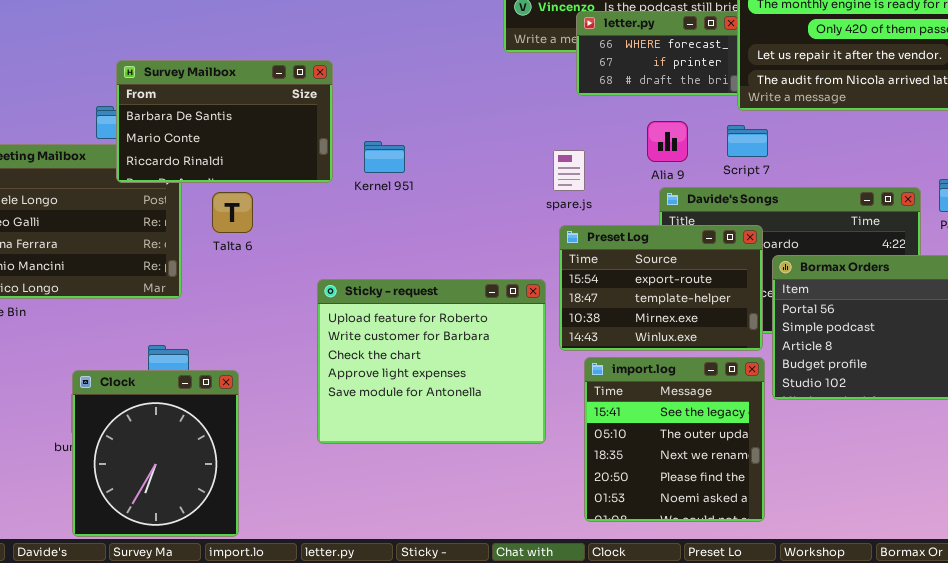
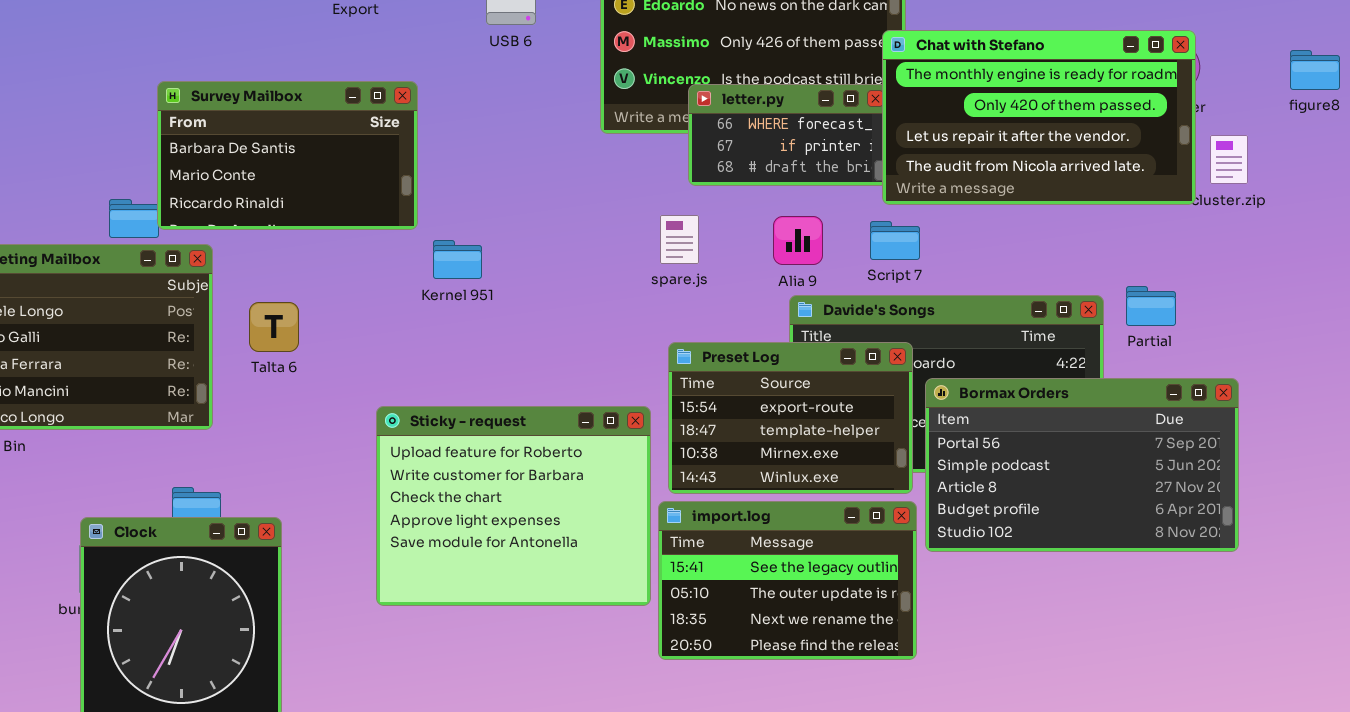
Survey Mailbox: [116,60,333,183] -> [157,81,418,230], moved
spare.js: [553,150,585,191] -> [660,215,699,264], moved
import.log: [584,357,765,522] -> [658,501,917,660], resized

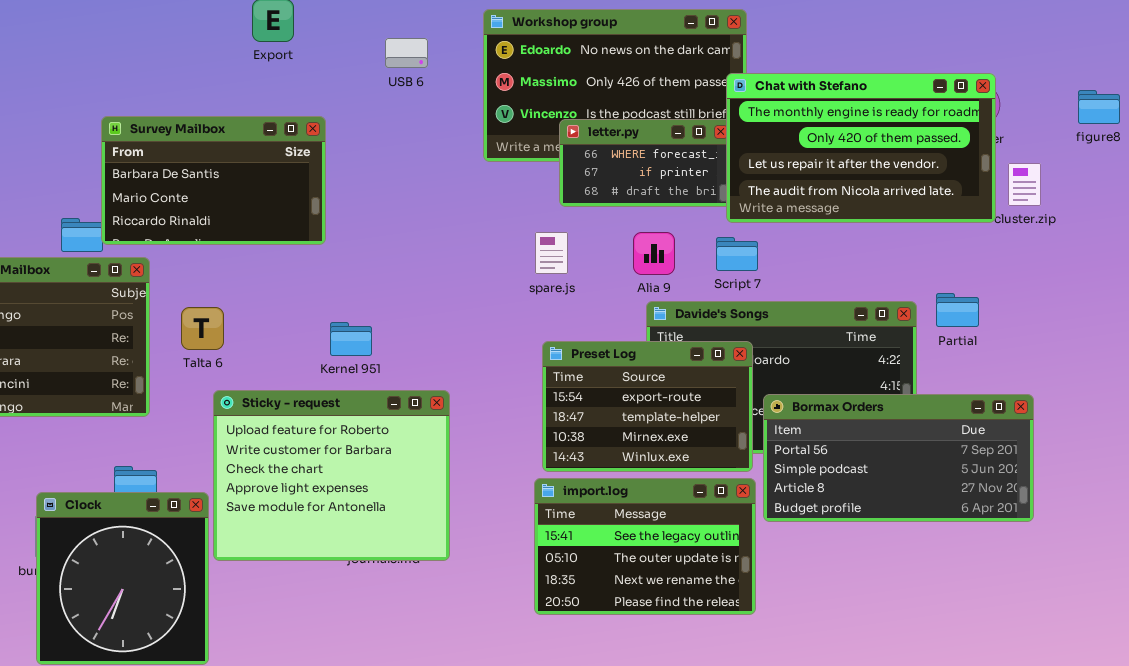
Kernel 951: [433,240,482,279] -> [330,322,372,356], moved
Bormax Orders: [925,378,1239,552] -> [763,394,1034,522], resized
Sticky - request: [376,406,651,606] -> [213,390,450,561], moved

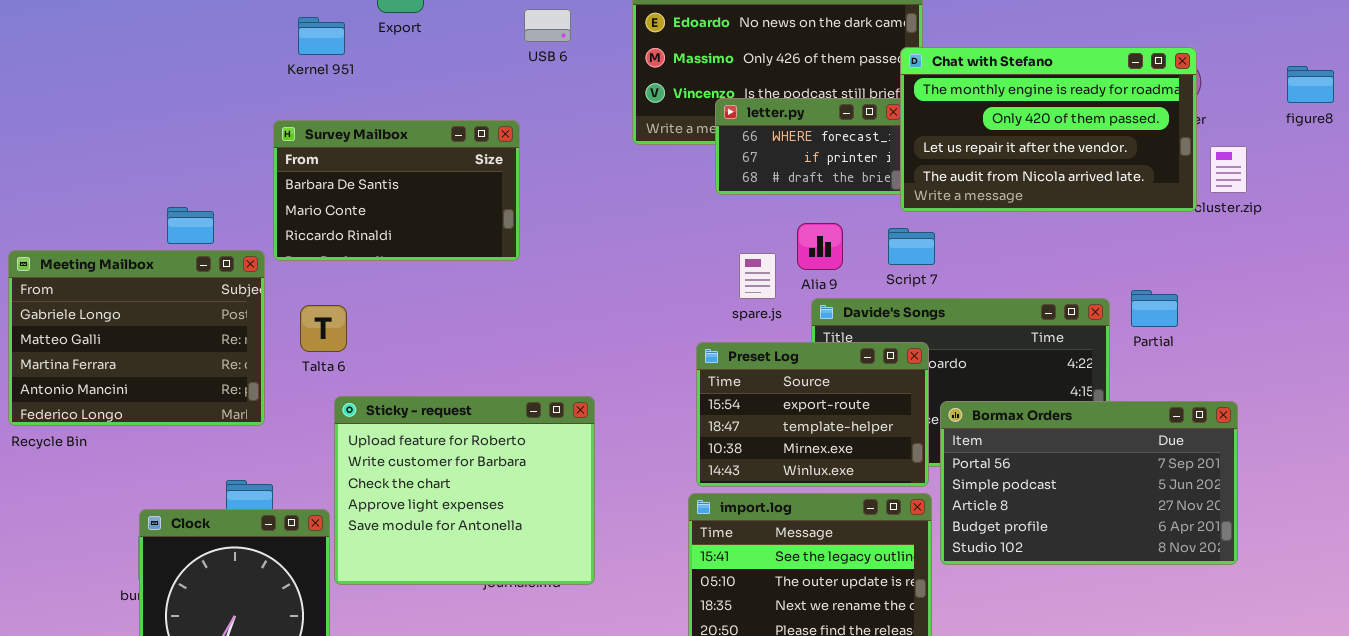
Survey Mailbox: [101,116,326,245] -> [273,120,520,261], moved
spare.js: [535,232,568,274] -> [739,253,776,299], moved
Kernel 951: [330,322,372,356] -> [298,17,345,55], moved
Bormax Orders: [763,394,1034,522] -> [940,401,1238,565], resized

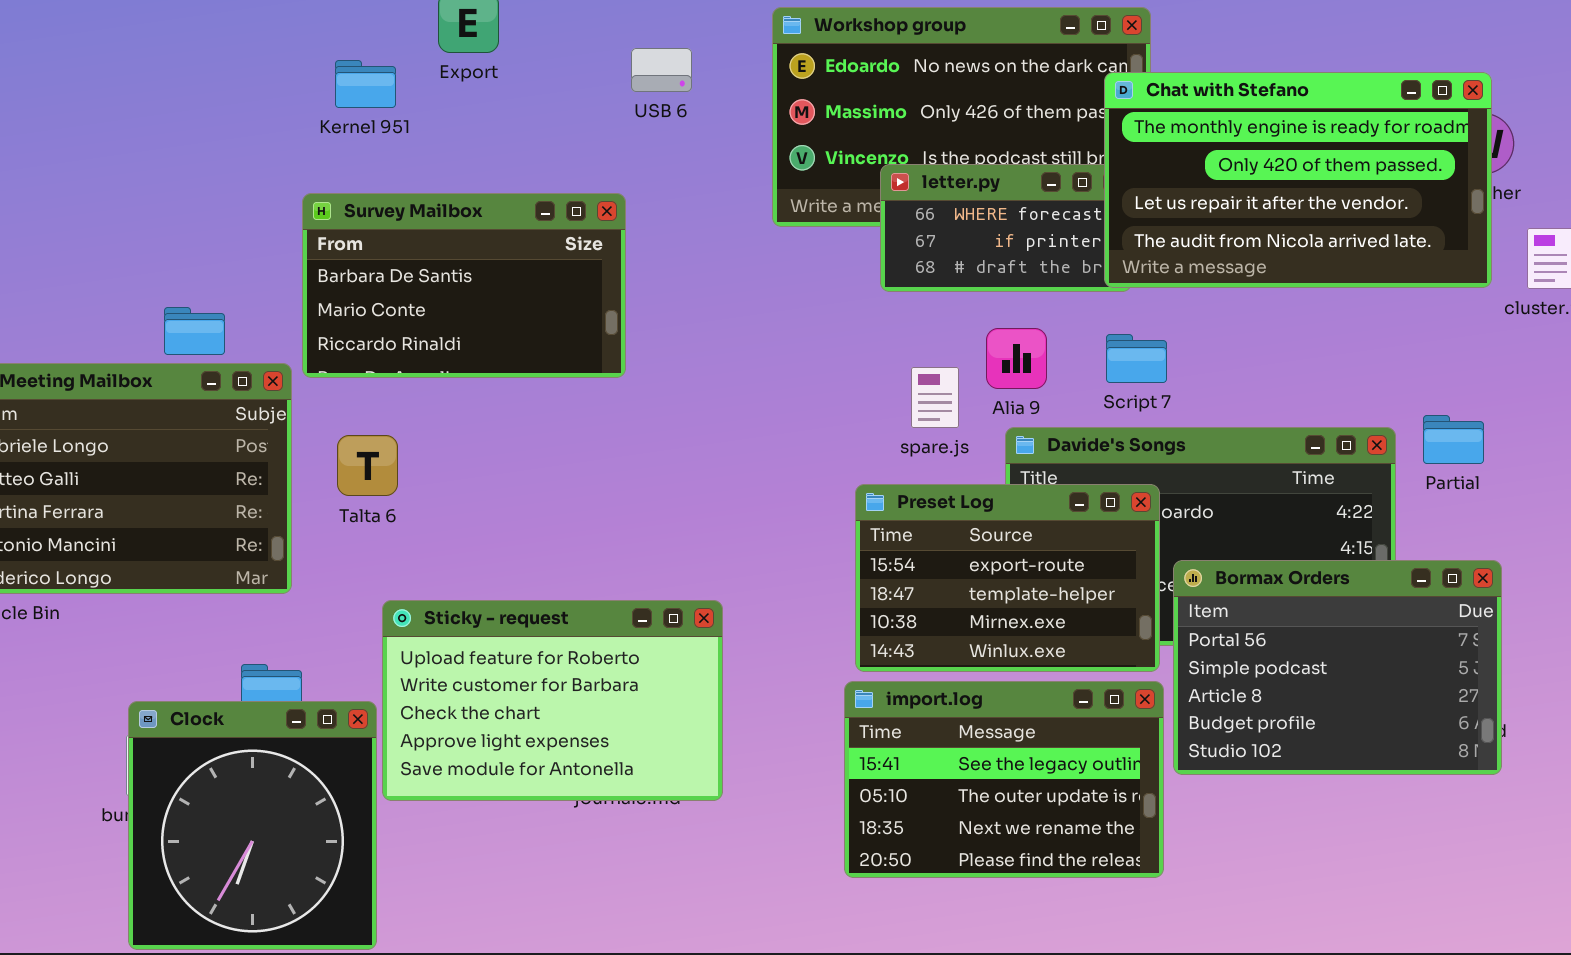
Chat with Stefano: [900,47,1197,212] -> [1104,72,1492,288], moved
Sticky - request: [334,396,595,585] -> [382,600,723,801], resized
Bormax Orders: [940,401,1238,565] -> [1173,560,1502,775], resized

